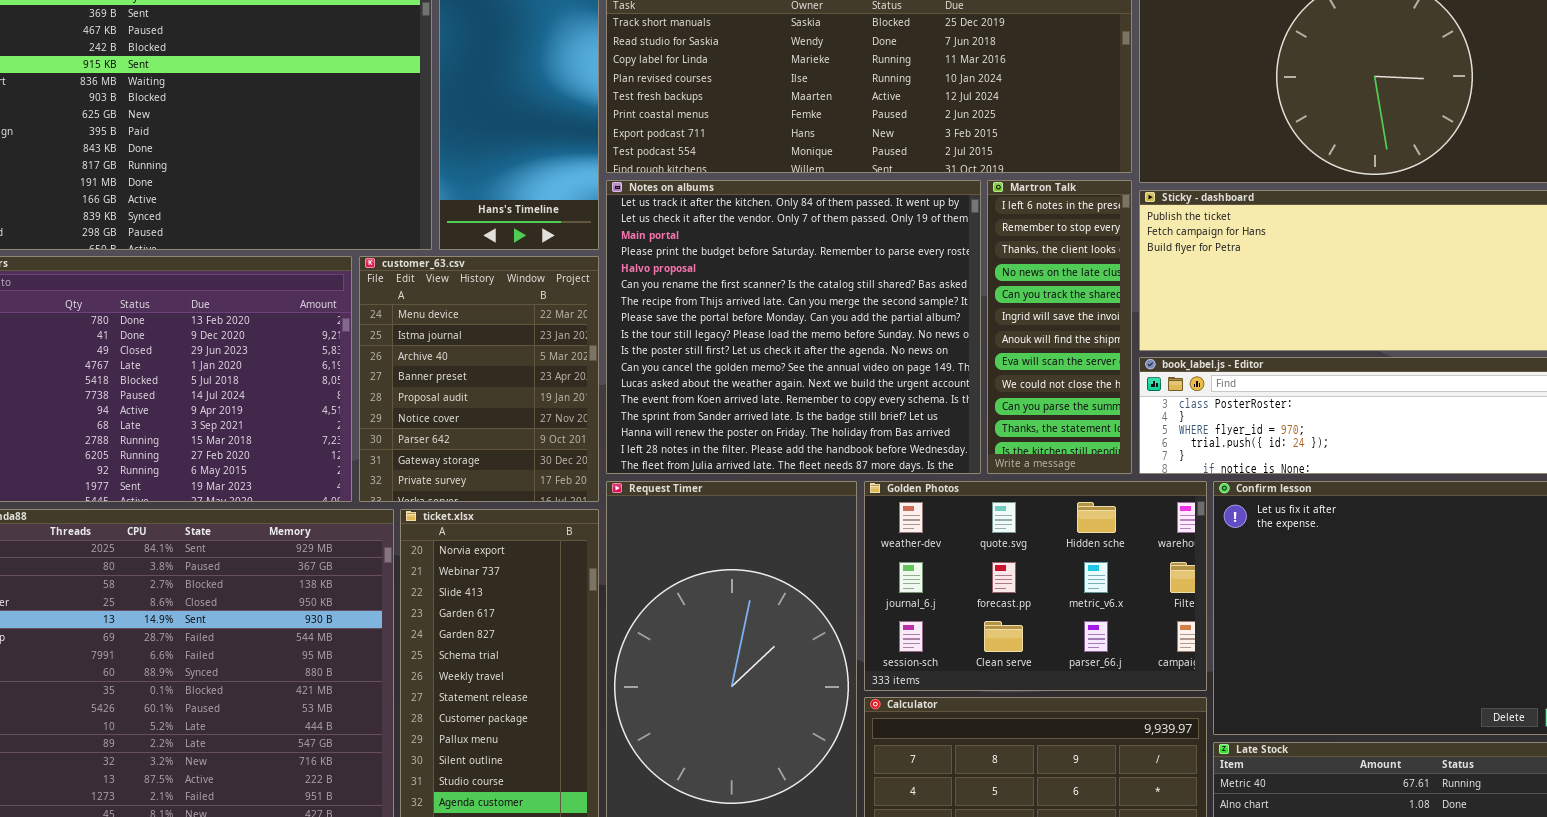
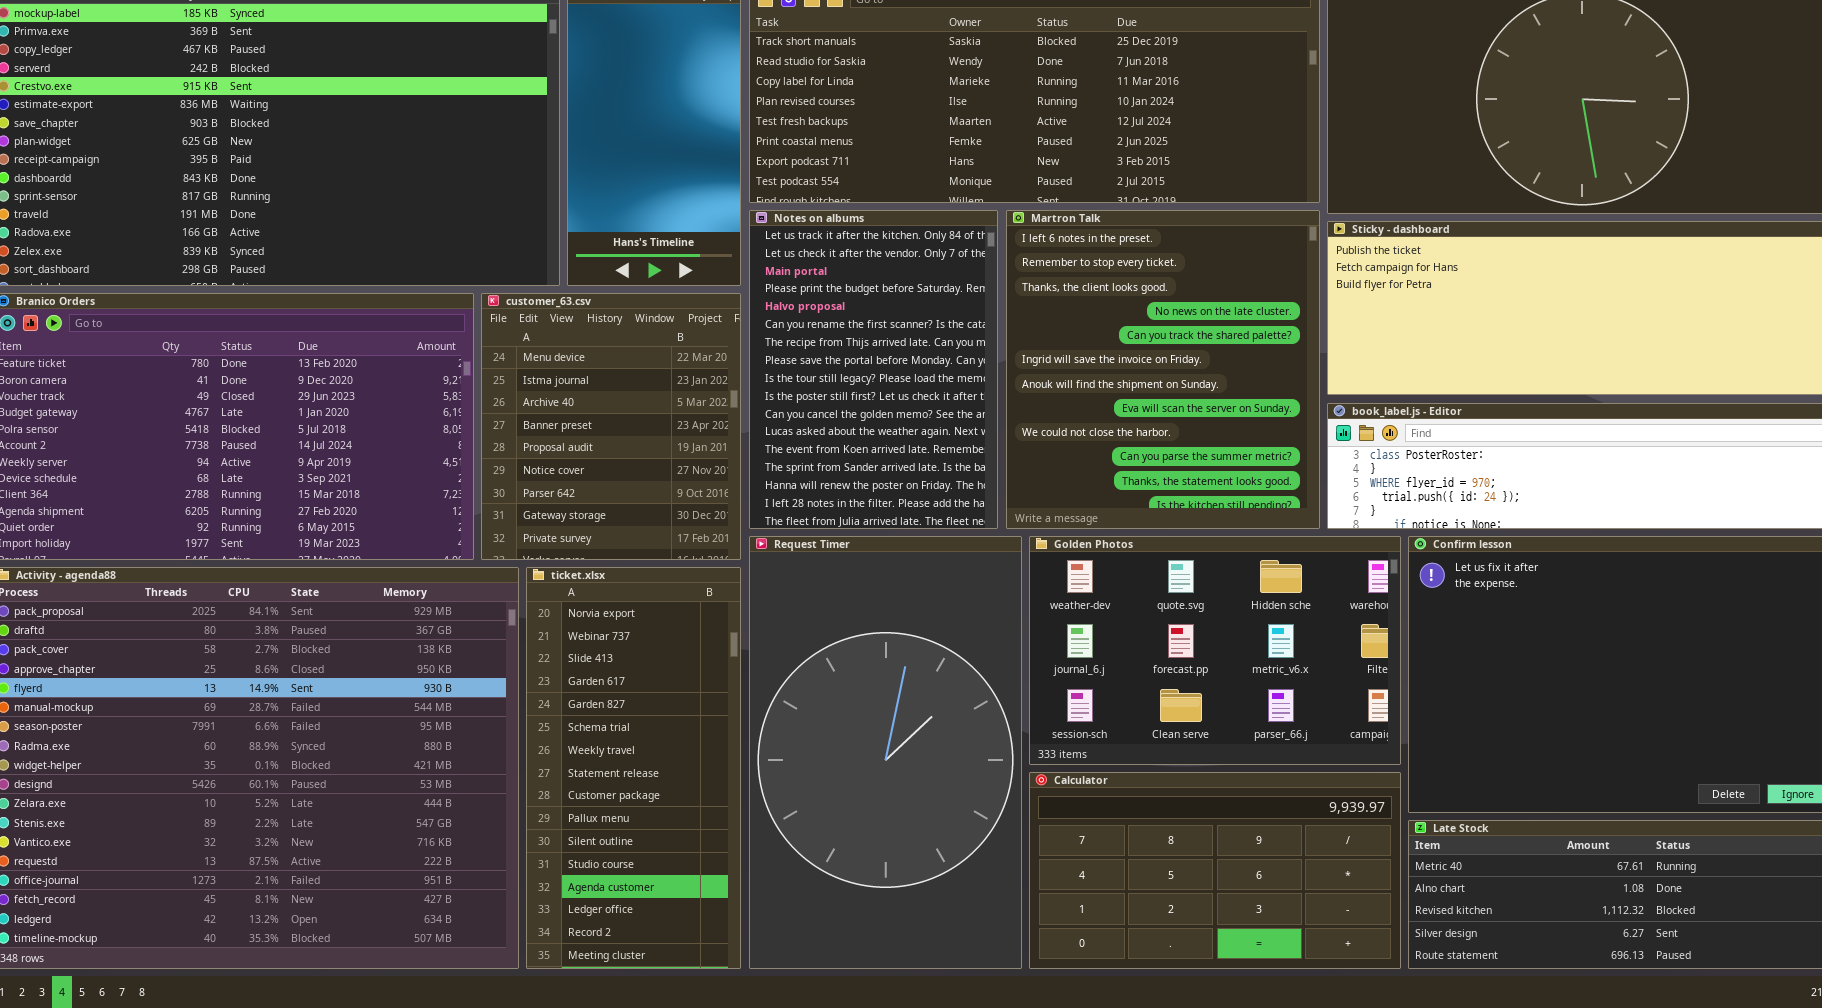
Notes on albums: [606,180,981,474] -> [749,210,998,529], resized
Martron Talk: [987,180,1132,474] -> [1006,210,1320,529], resized

